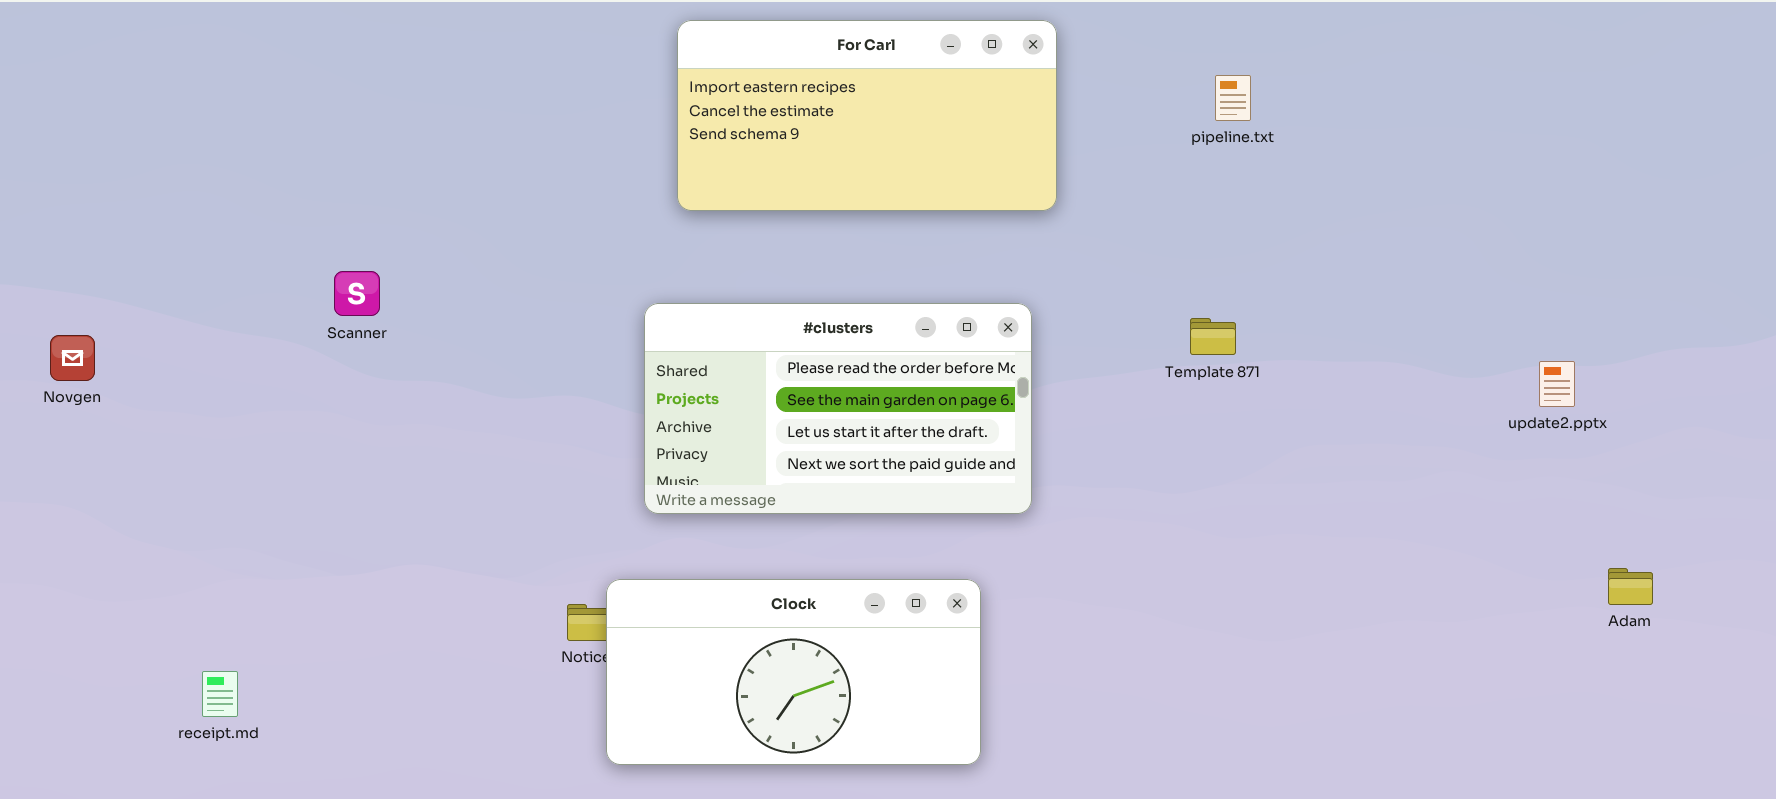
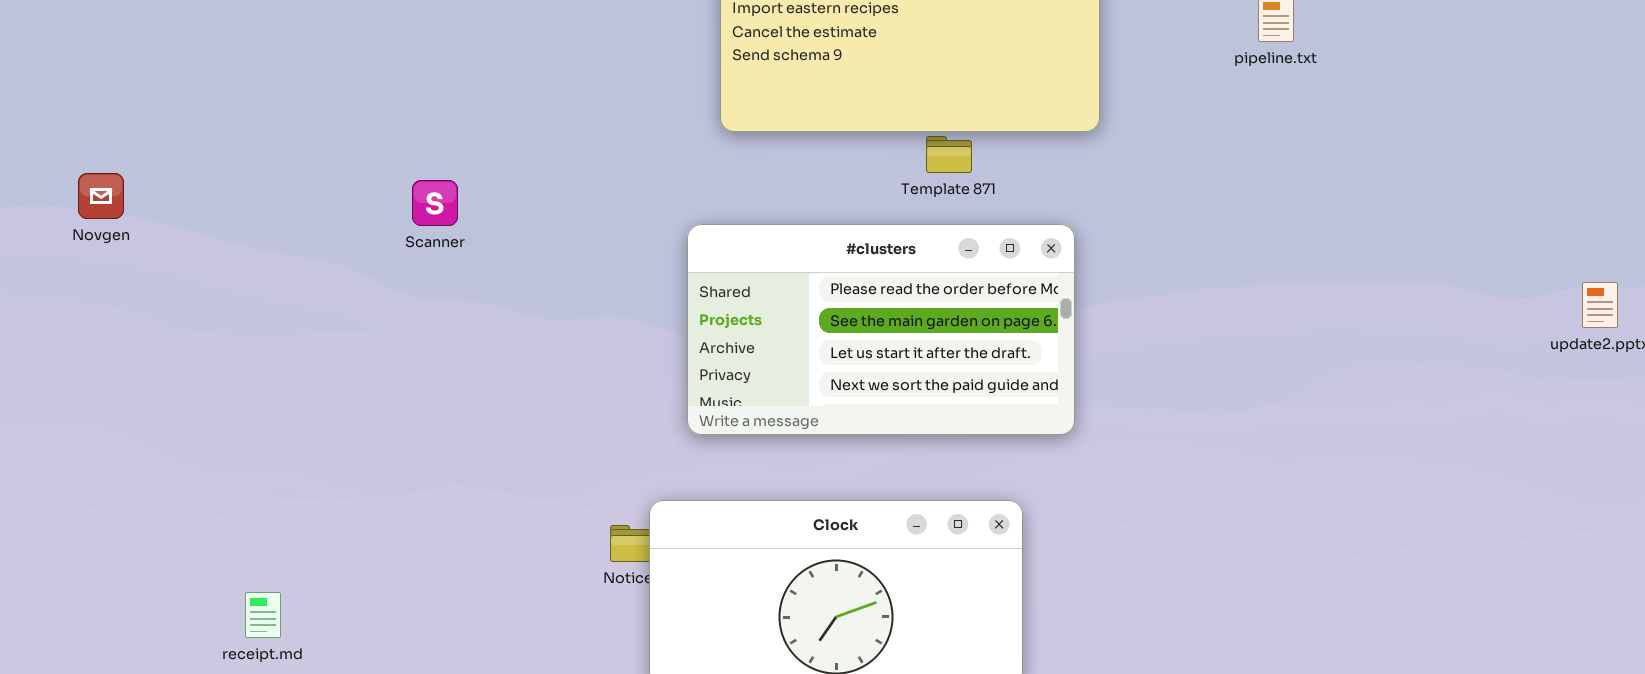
Scanner: [334,271,380,316] -> [412,180,458,226], moved
Template 871: [1190,318,1236,355] -> [926,136,972,173], moved
Novgen: [50,335,95,381] -> [78,173,124,219], moved

